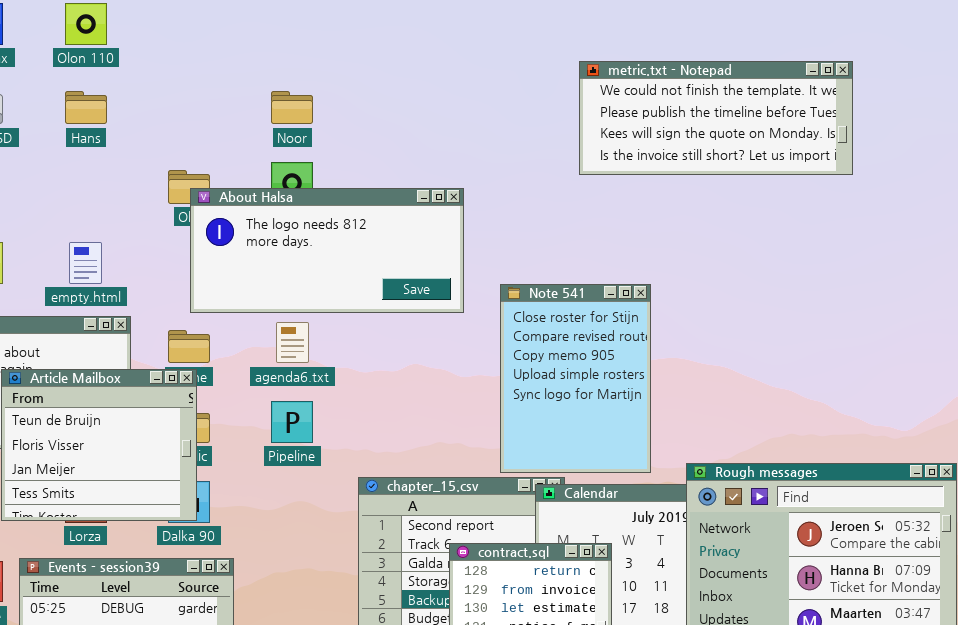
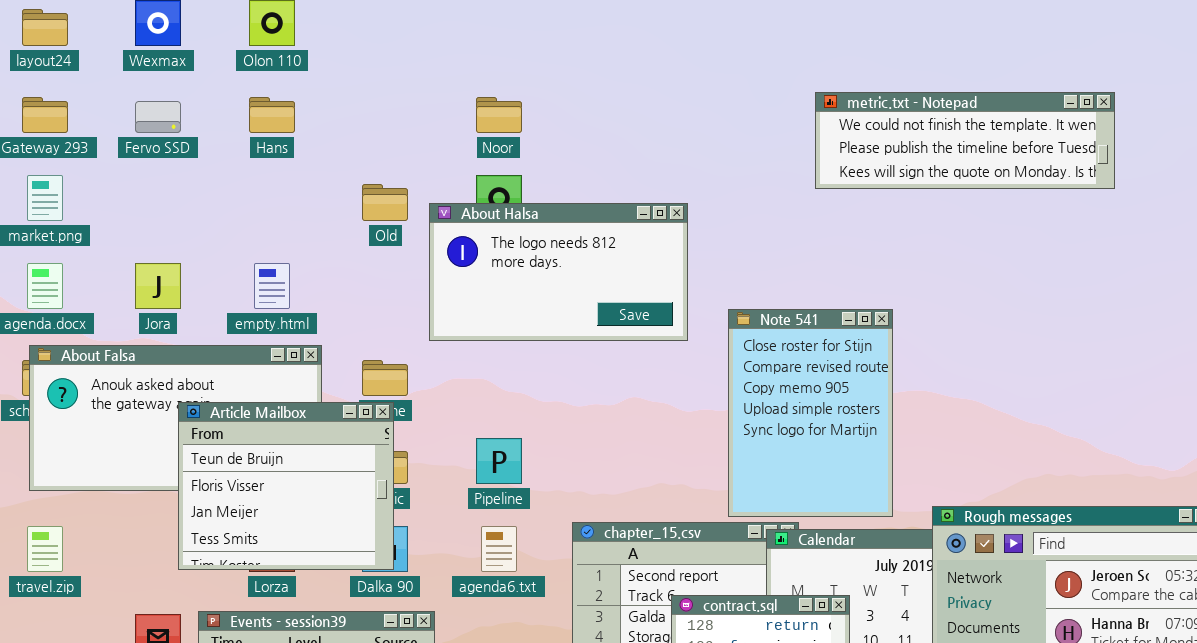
metric.txt - Notepad: [579,61,853,175] -> [815,92,1115,189], resized
About Halsa: [190,188,464,313] -> [429,203,688,341], resized
agenda6.txt: [276,322,309,363] -> [481,526,517,572], moved

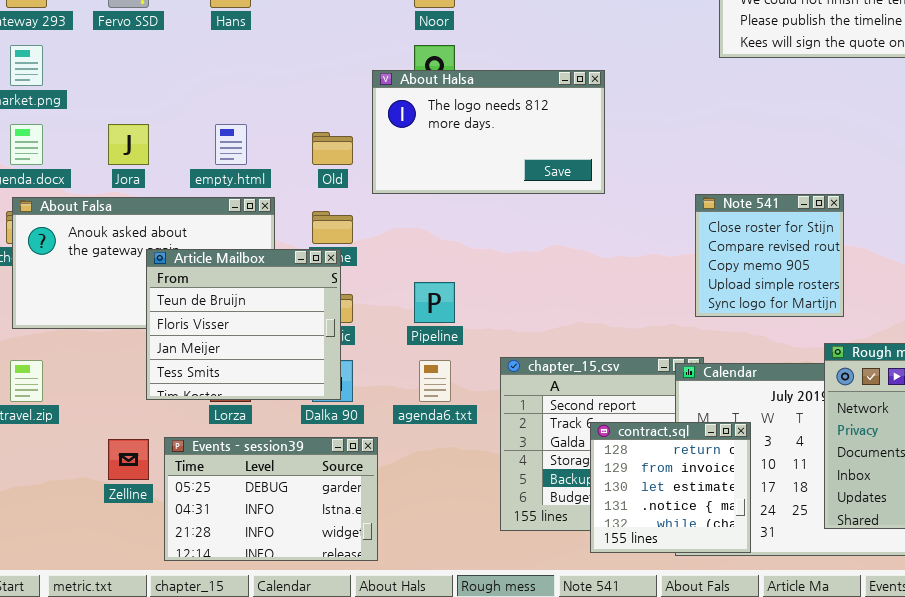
Old: [362,184,408,221] -> [312,132,353,165], moved
Note 541: [728,309,893,517] -> [695,194,844,317], moved, resized

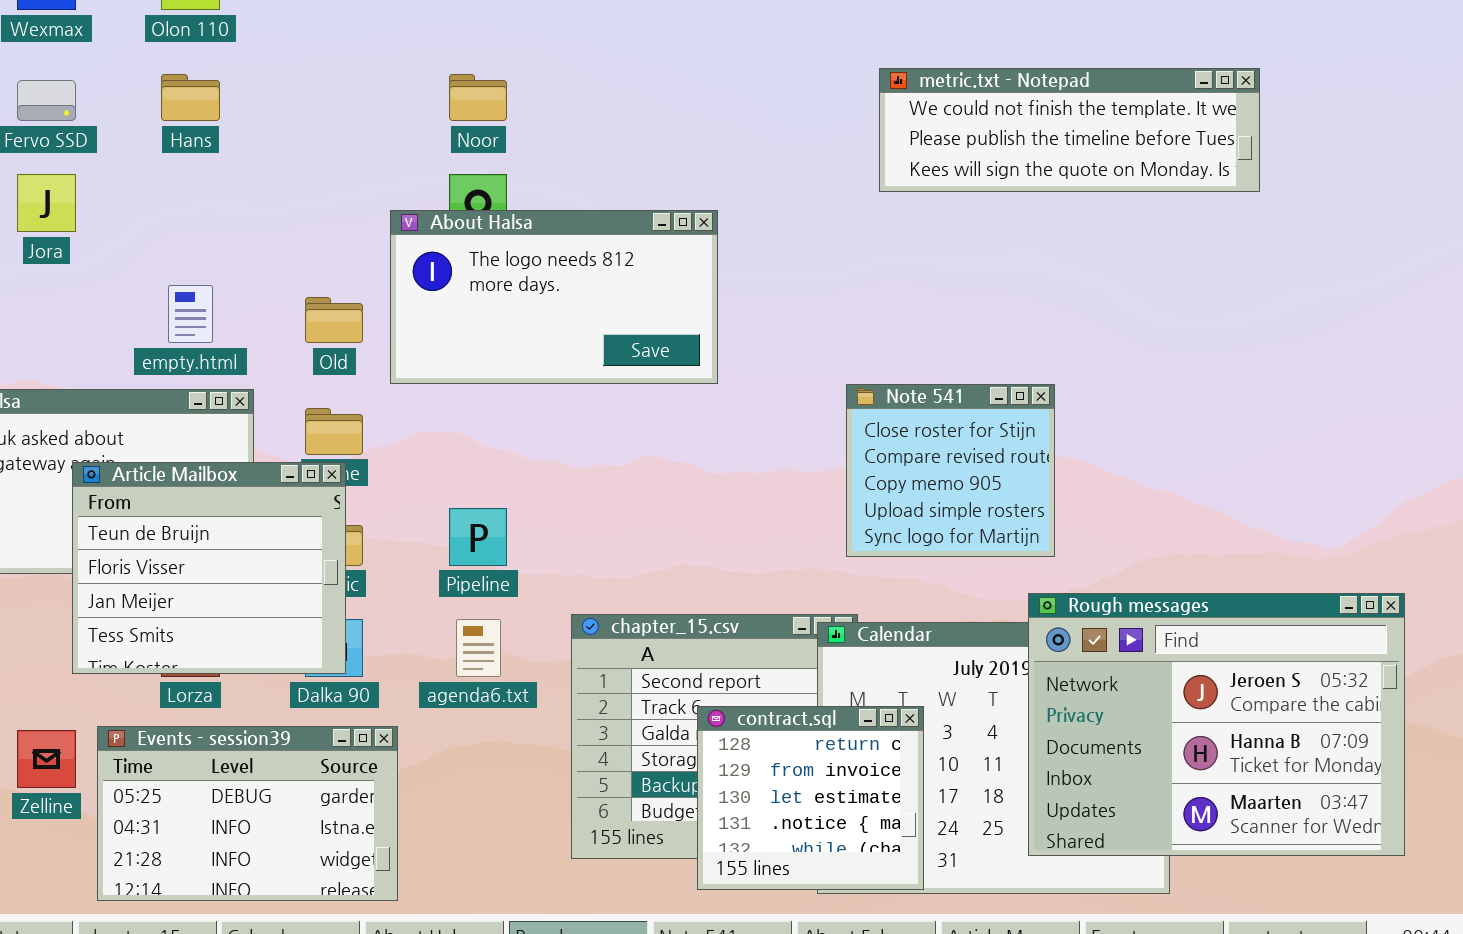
Jora: [108,124,149,165] -> [17,174,76,232], moved

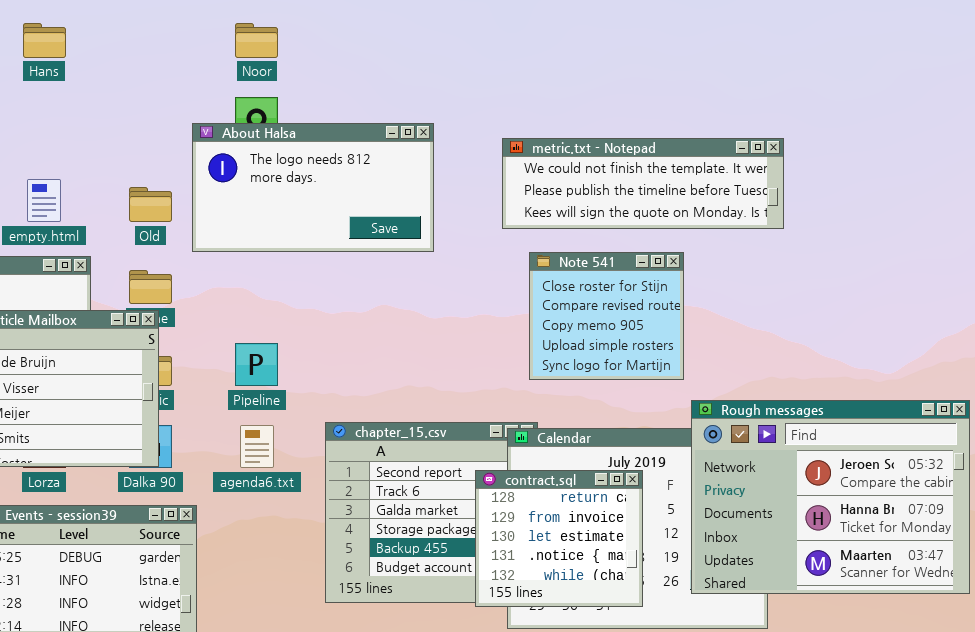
metric.txt - Notepad: [879,68,1260,192] -> [502,138,784,229], moved
Rough messages: [1028,593,1405,856] -> [691,400,970,594], moved
contract.sql: [697,706,924,890] -> [475,470,643,607], moved

